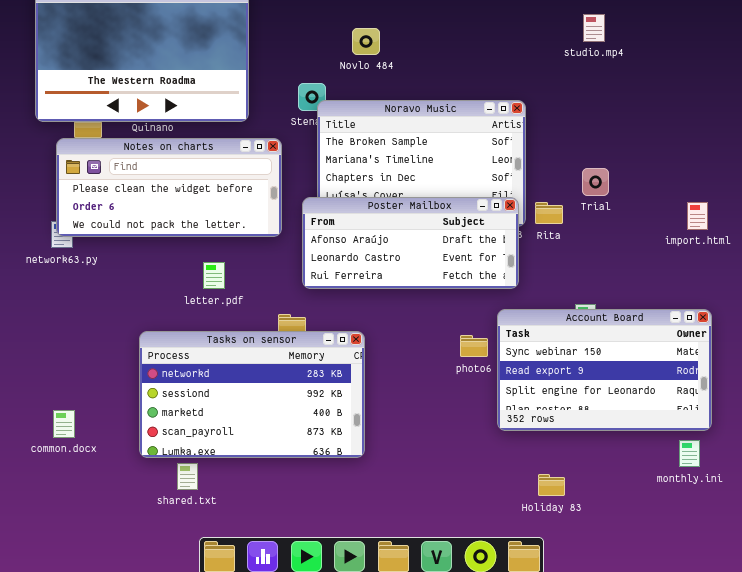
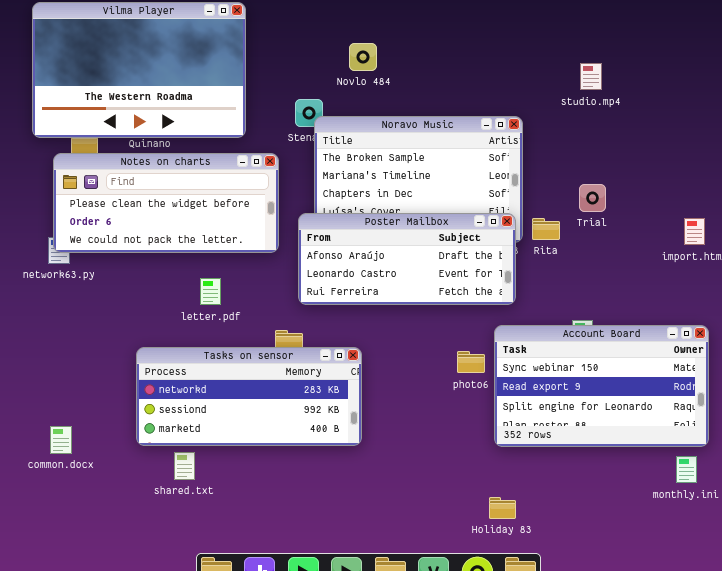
studio.mp4: [583,14,605,42] -> [580,63,602,90], moved
Tasks on sensor: [139,331,365,458] -> [136,347,362,446], resized
shared.txt: [177,463,198,490] -> [174,452,195,480], moved
Holiday 83: [538,474,565,496] -> [489,497,516,519], moved

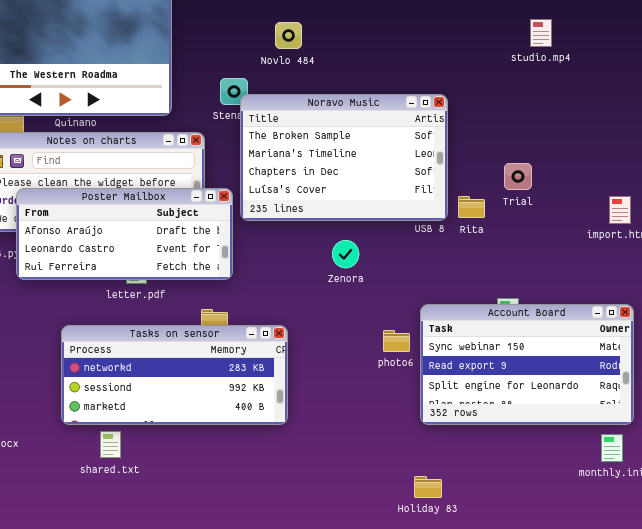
studio.mp4: [580,63,602,90] -> [530,19,552,47], moved
Poster Mailbox: [298,213,516,305] -> [16,188,233,280], moved

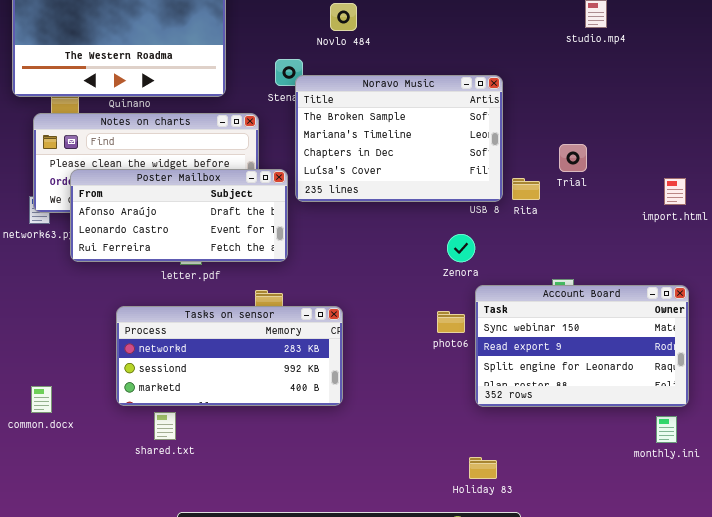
Zenora: [332,240,359,268] -> [447,234,475,262], moved

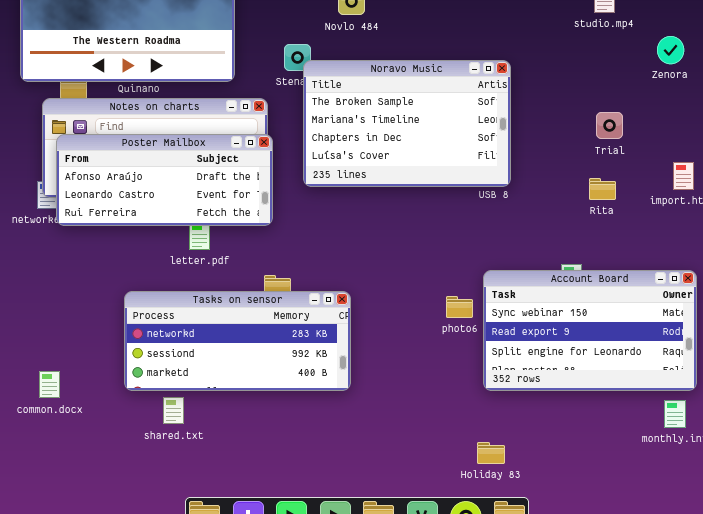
Trial: [559,144,587,172] -> [596,112,623,139], moved
Poster Mailbox: [70,169,288,262] -> [56,134,273,226], moved
Rita: [512,178,540,200] -> [589,178,616,200], moved
Zenora: [447,234,475,262] -> [657,36,684,64], moved

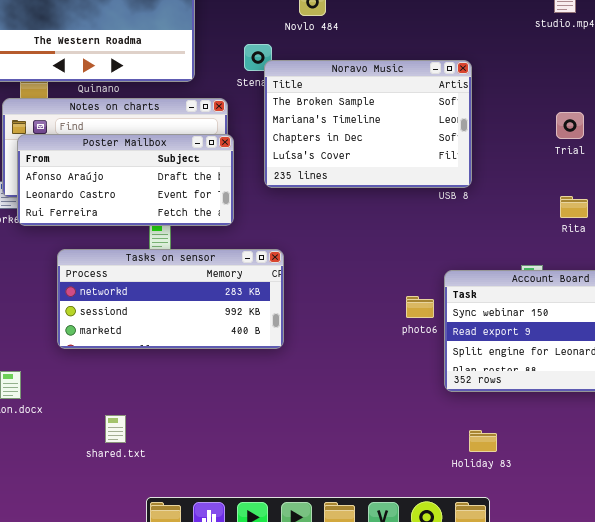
Rita: [589,178,616,200] -> [560,196,588,218], moved
Tasks on sensor: [124,291,351,391] -> [57,249,284,349], moved
shared.txt: [163,397,184,424] -> [105,415,126,443], moved
Holiday 83: [477,442,505,464] -> [469,430,497,452], moved

